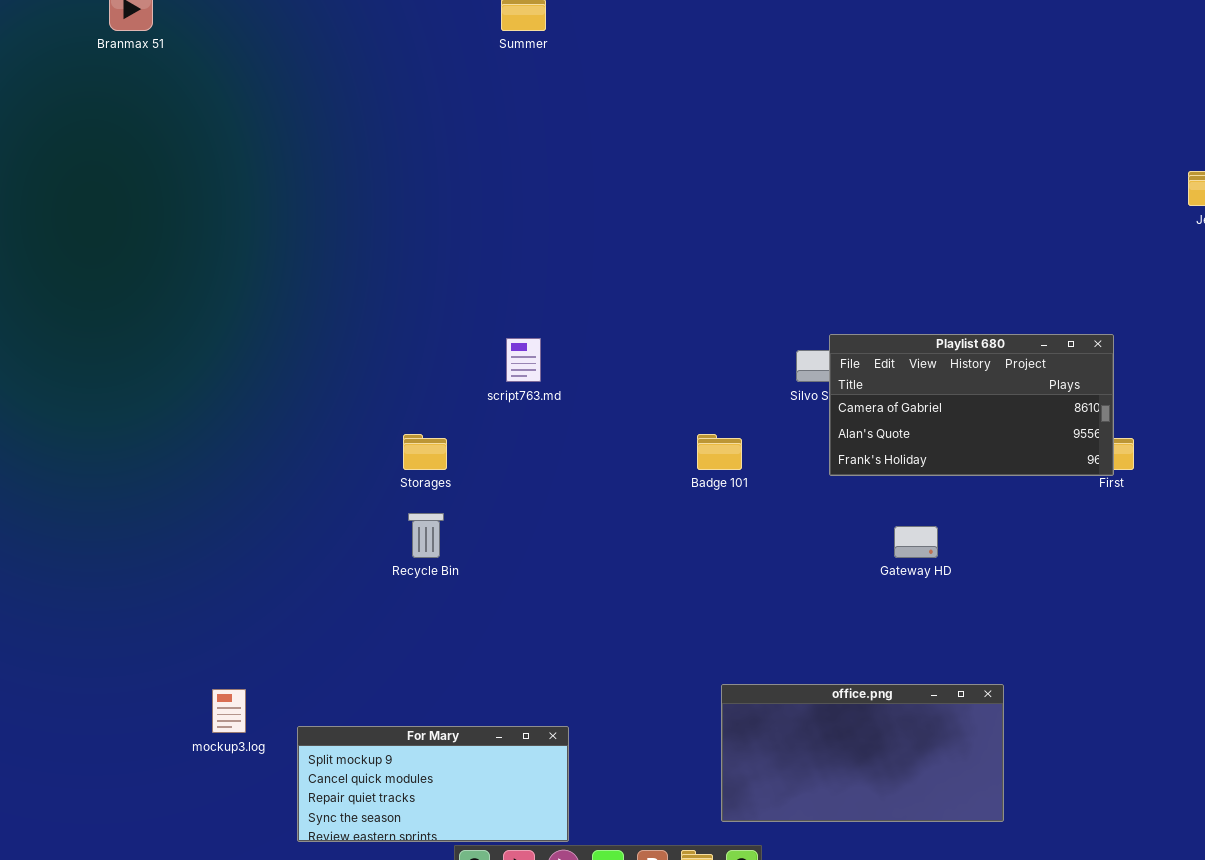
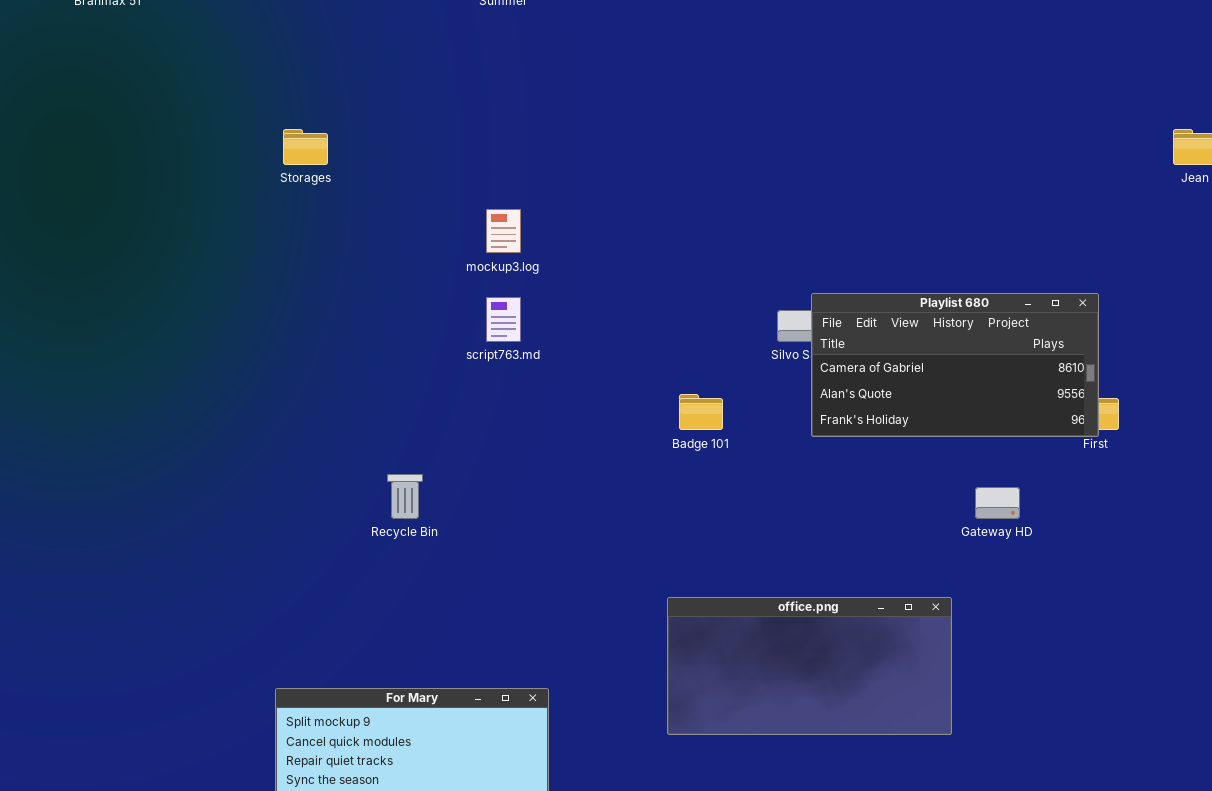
Storages: [403,434,447,470] -> [283,129,328,165], moved
Gateway HD: [894,526,938,558] -> [975,487,1020,519], moved
office.png: [721,684,1004,822] -> [667,597,952,735], moved
mockup3.log: [212,689,246,733] -> [486,209,521,253], moved

